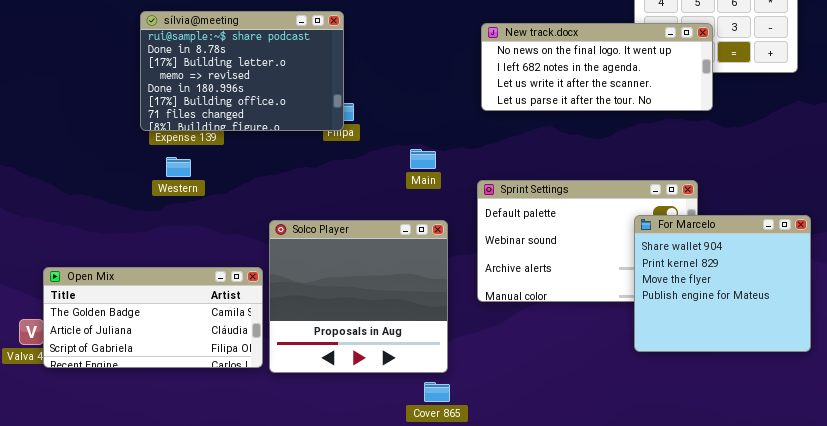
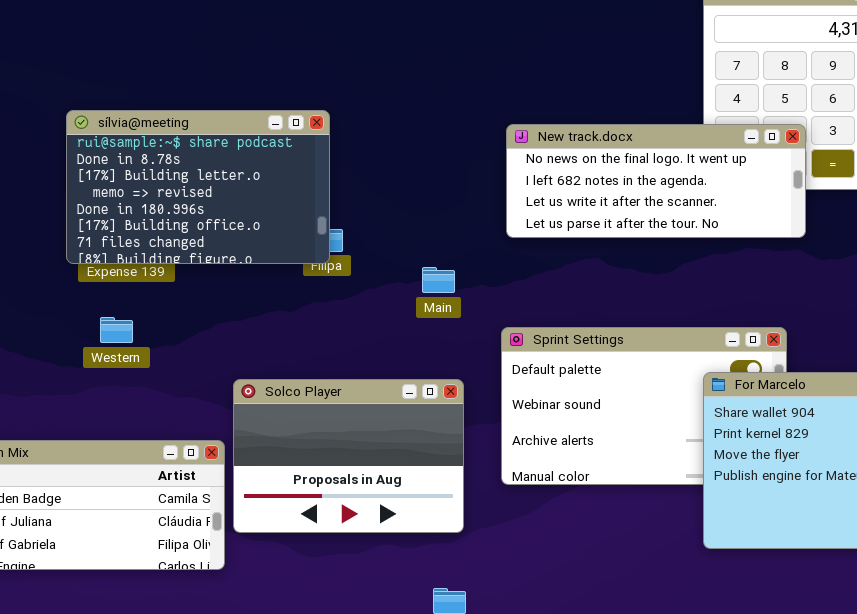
Main: [410,149,436,169] -> [422,267,455,293], moved
Western: [166,157,191,177] -> [100,317,133,343], moved
Solco Player: [269,220,448,373] -> [233,379,464,533], resized

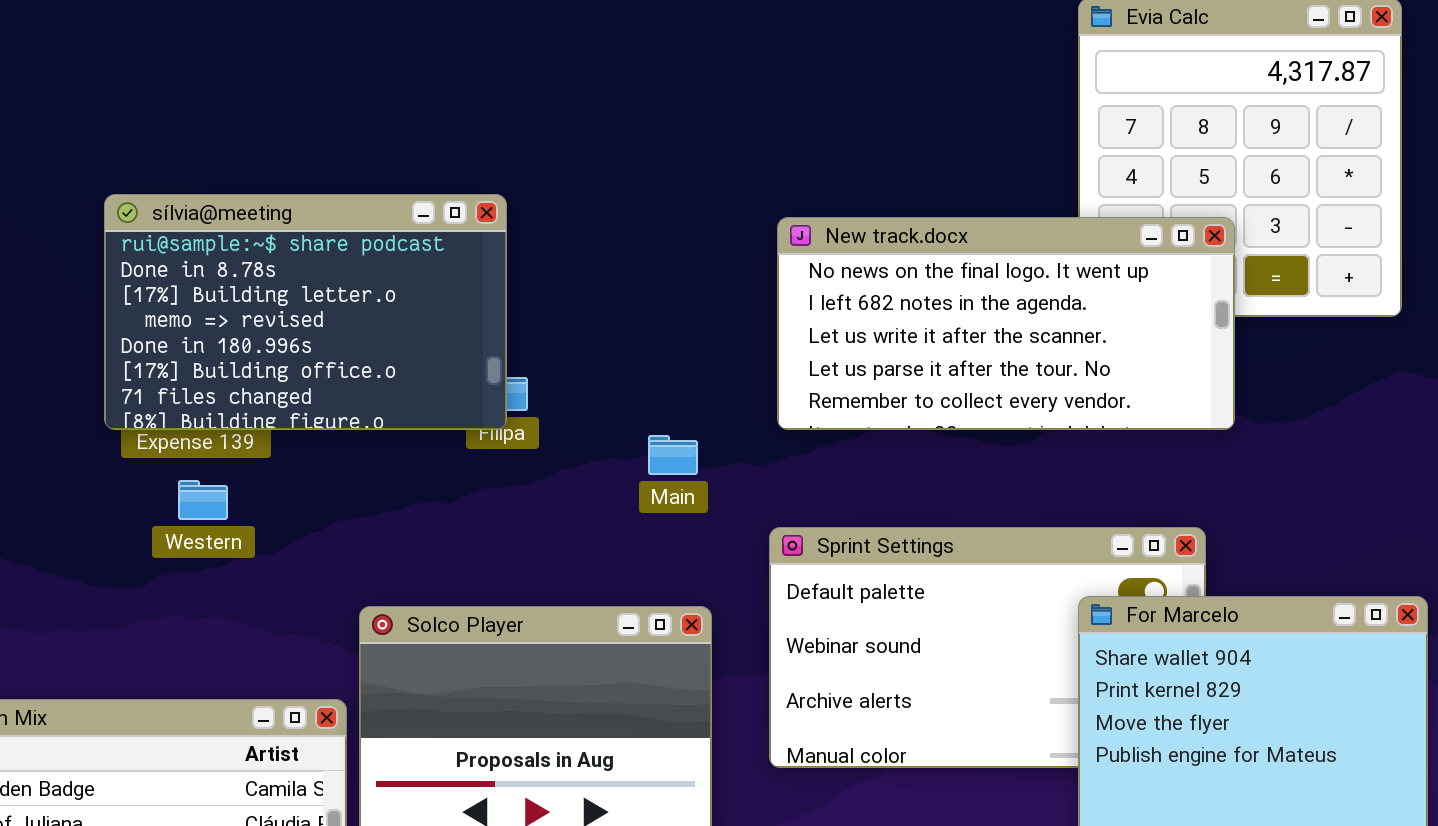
New track.docx: [506,124,806,238] -> [777,217,1235,430], resized
Western: [100,317,133,343] -> [178,480,228,520], moved

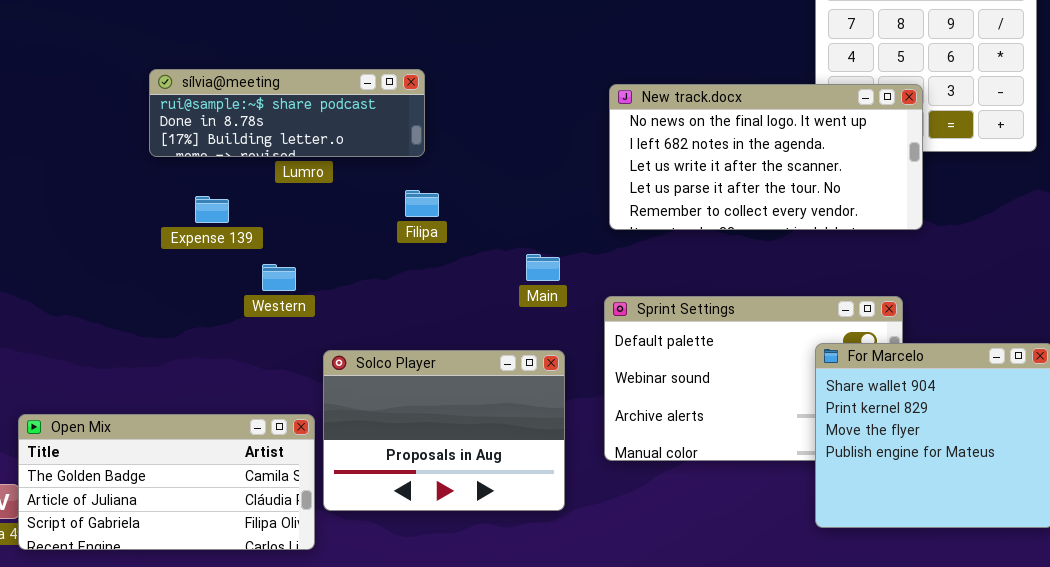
sílvia@meeting: [104,194,507,430] -> [149,69,425,157], resized
Main: [648,435,698,475] -> [526,254,560,281], moved
Western: [178,480,228,520] -> [262,264,296,291], moved

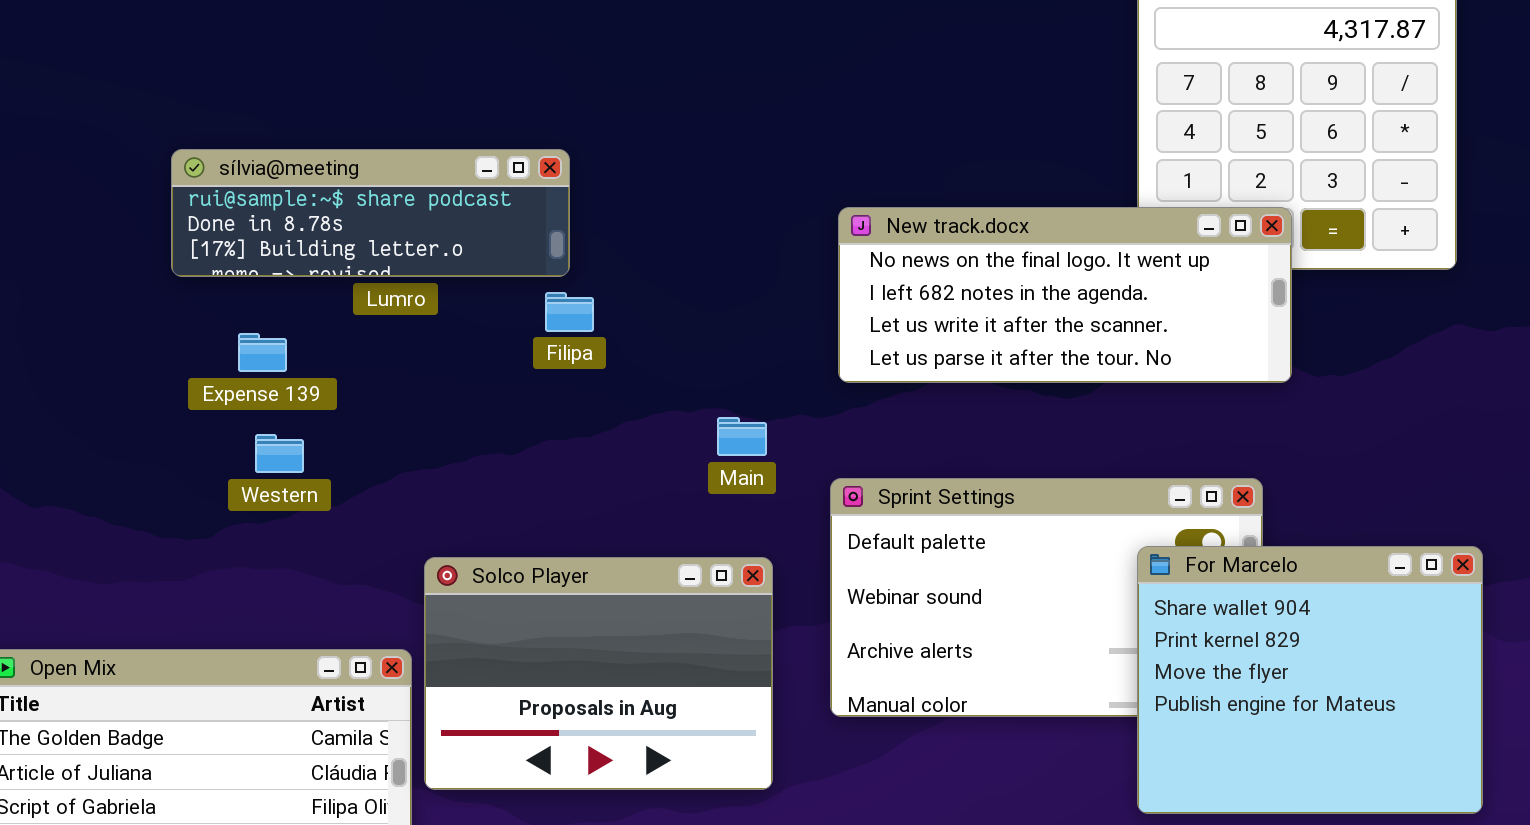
New track.docx: [609,84,923,230] -> [838,207,1292,383], resized
Filipa: [405,190,439,217] -> [545,292,594,332], moved
Western: [262,264,296,291] -> [255,434,304,473], moved

